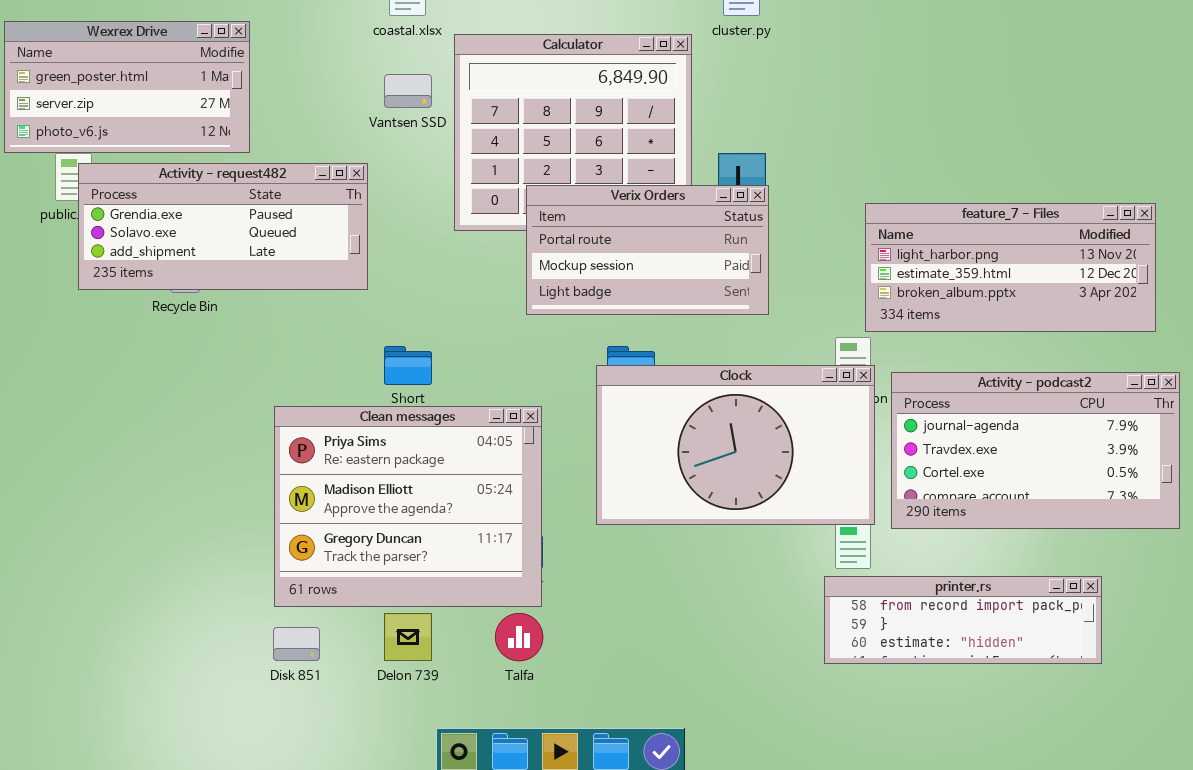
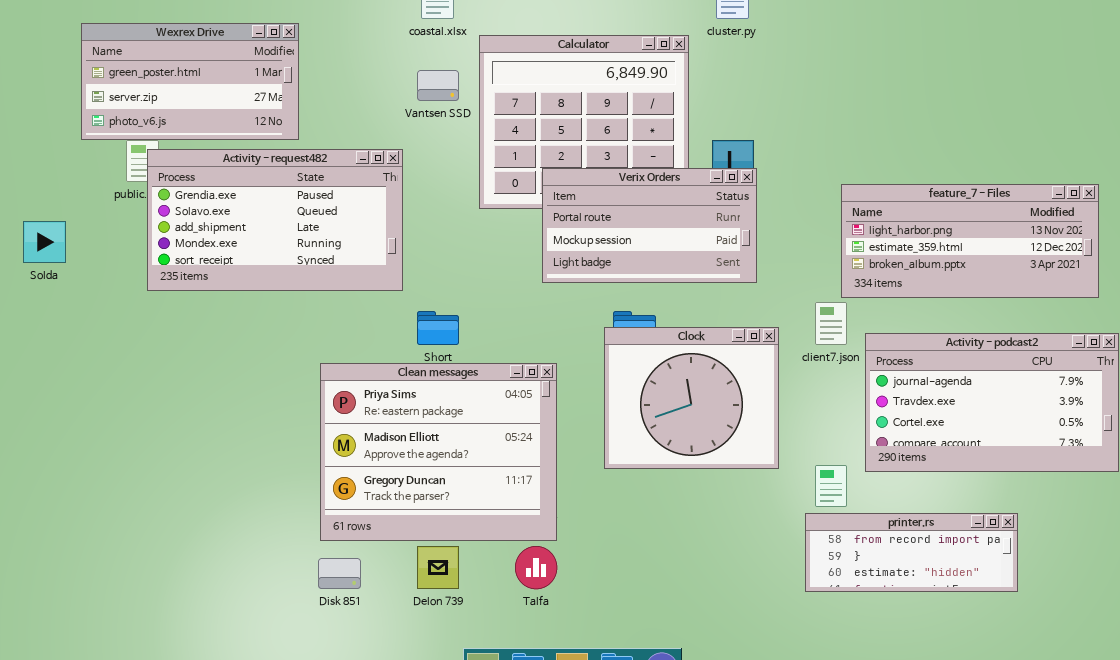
Activity - request482: [78,163,368,290] -> [147,149,403,291], resized
Clock: [596,365,875,525] -> [604,327,779,469], resized
printer.rs: [824,576,1102,664] -> [805,513,1018,592], resized

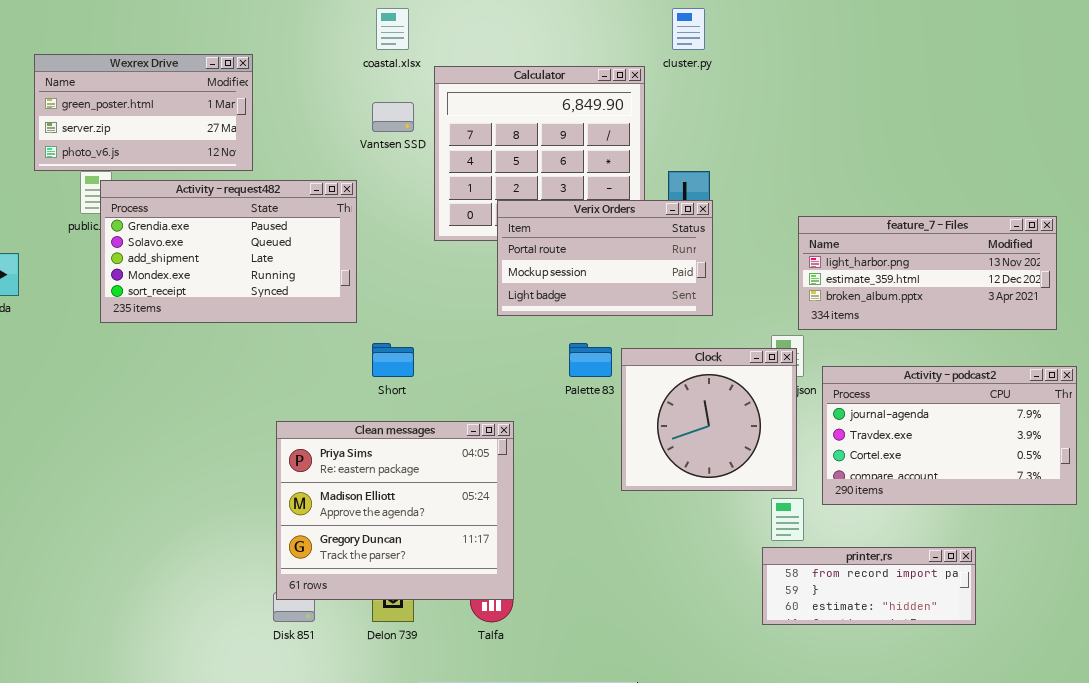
Clock: [604,327,779,469] -> [621,348,797,491], moved
Clean messages: [320,363,557,541] -> [276,421,514,600], moved

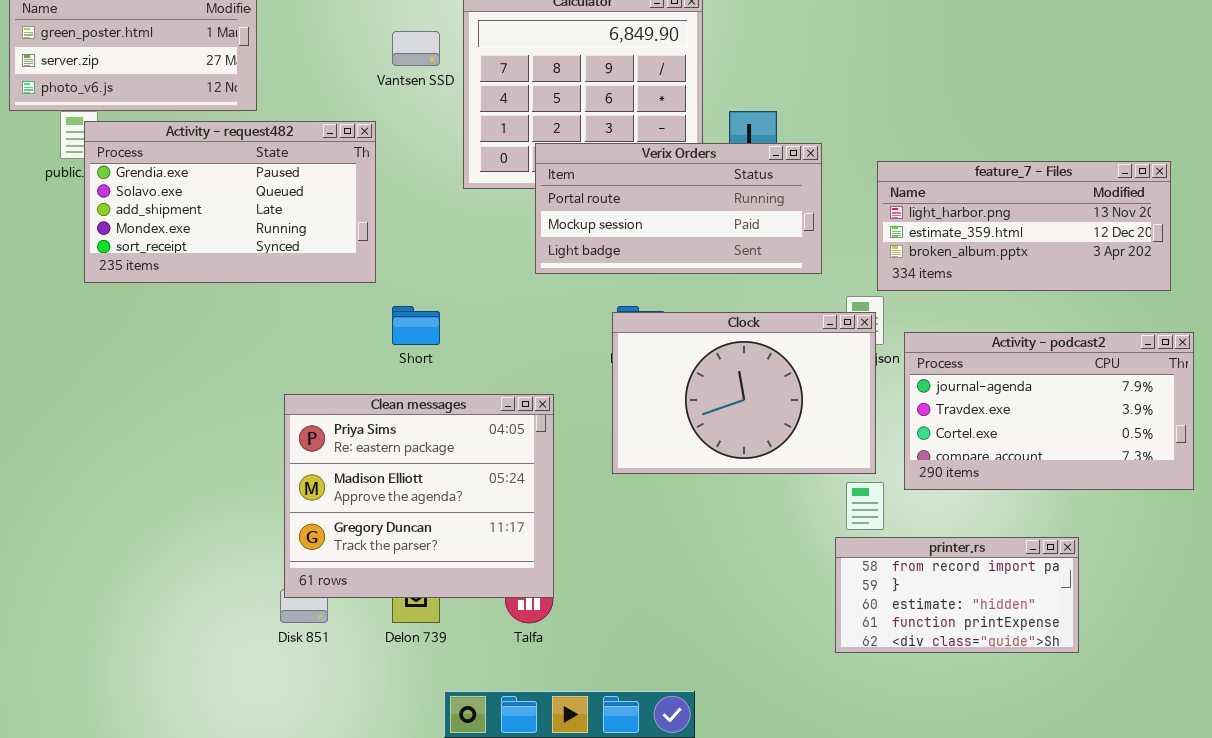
Verix Orders: [497,200,713,316] -> [535,143,822,274], resized
Clock: [621,348,797,491] -> [612,312,876,474], resized
printer.rs: [762,547,976,625] -> [835,537,1079,653], resized

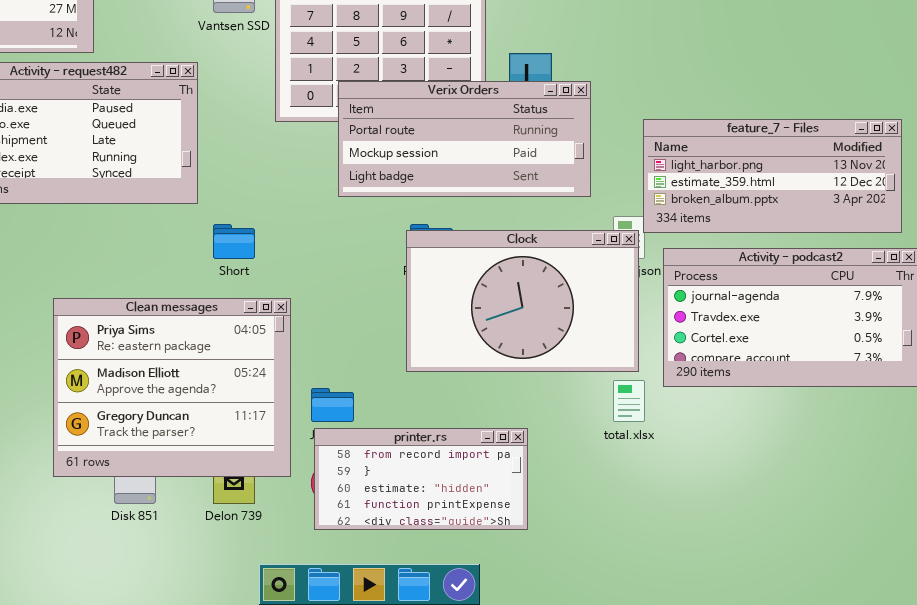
feature_7 - Files: [877,161,1171,291] -> [643,119,902,233], moved
Clean messages: [284,394,554,598] -> [53,298,291,477], moved
printer.rs: [835,537,1079,653] -> [314,428,528,530], moved

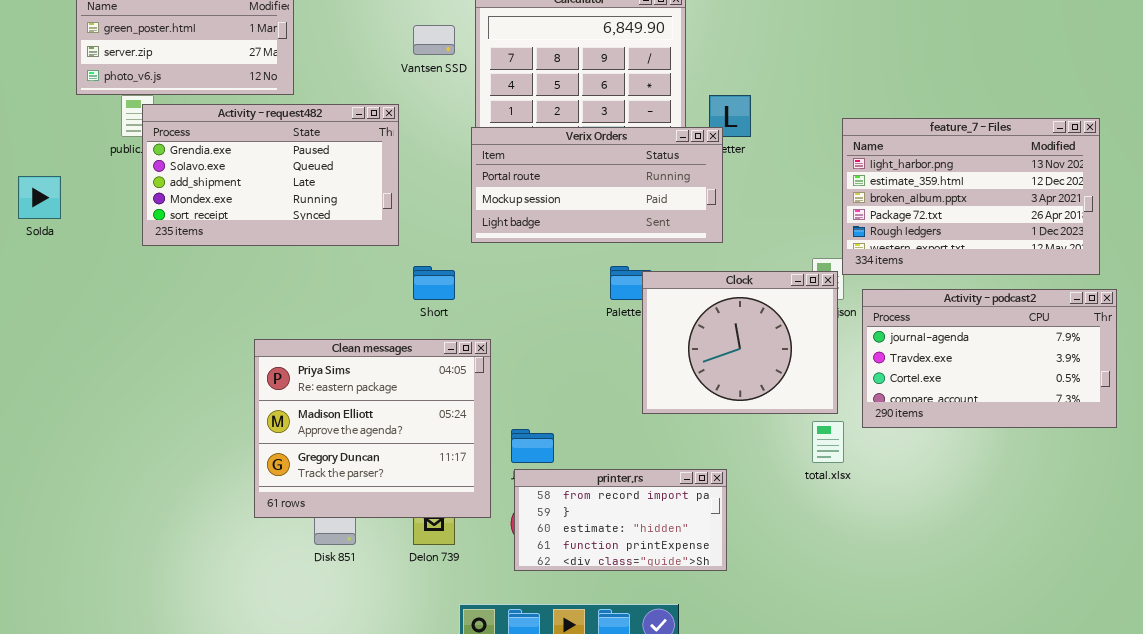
Verix Orders: [338,81,591,197] -> [471,127,723,243], moved
feature_7 - Files: [643,119,902,233] -> [842,118,1100,275], resized
Clock: [406,230,639,372] -> [642,271,838,414], resized

